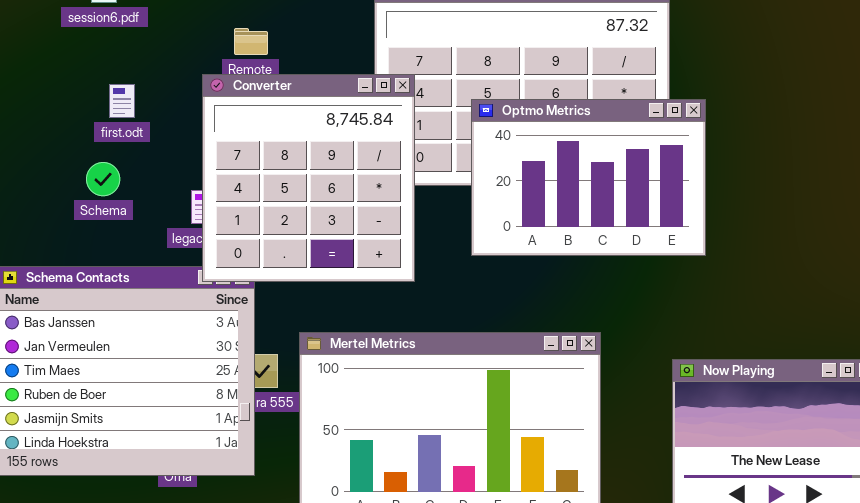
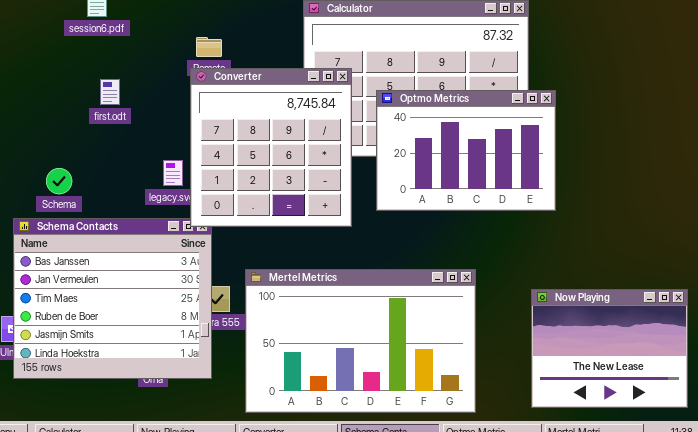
Converter: [202,74,415,282] -> [190,68,352,227], moved
Schema: [86,162,120,196] -> [46,168,72,194], moved

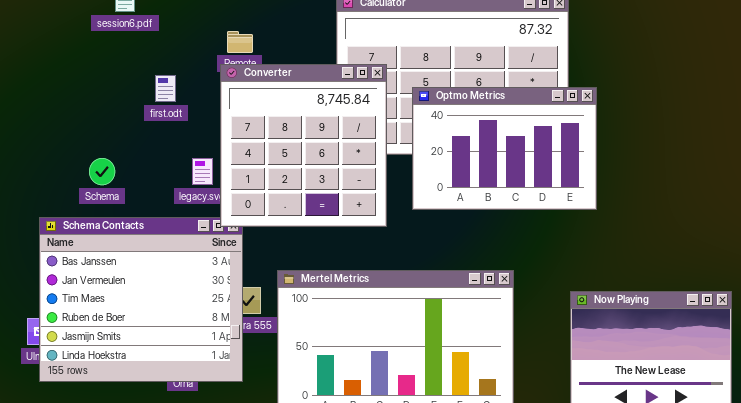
first.odt: [100,79,120,105] -> [155,75,176,102], moved
Schema: [46,168,72,194] -> [89,158,115,185], moved

